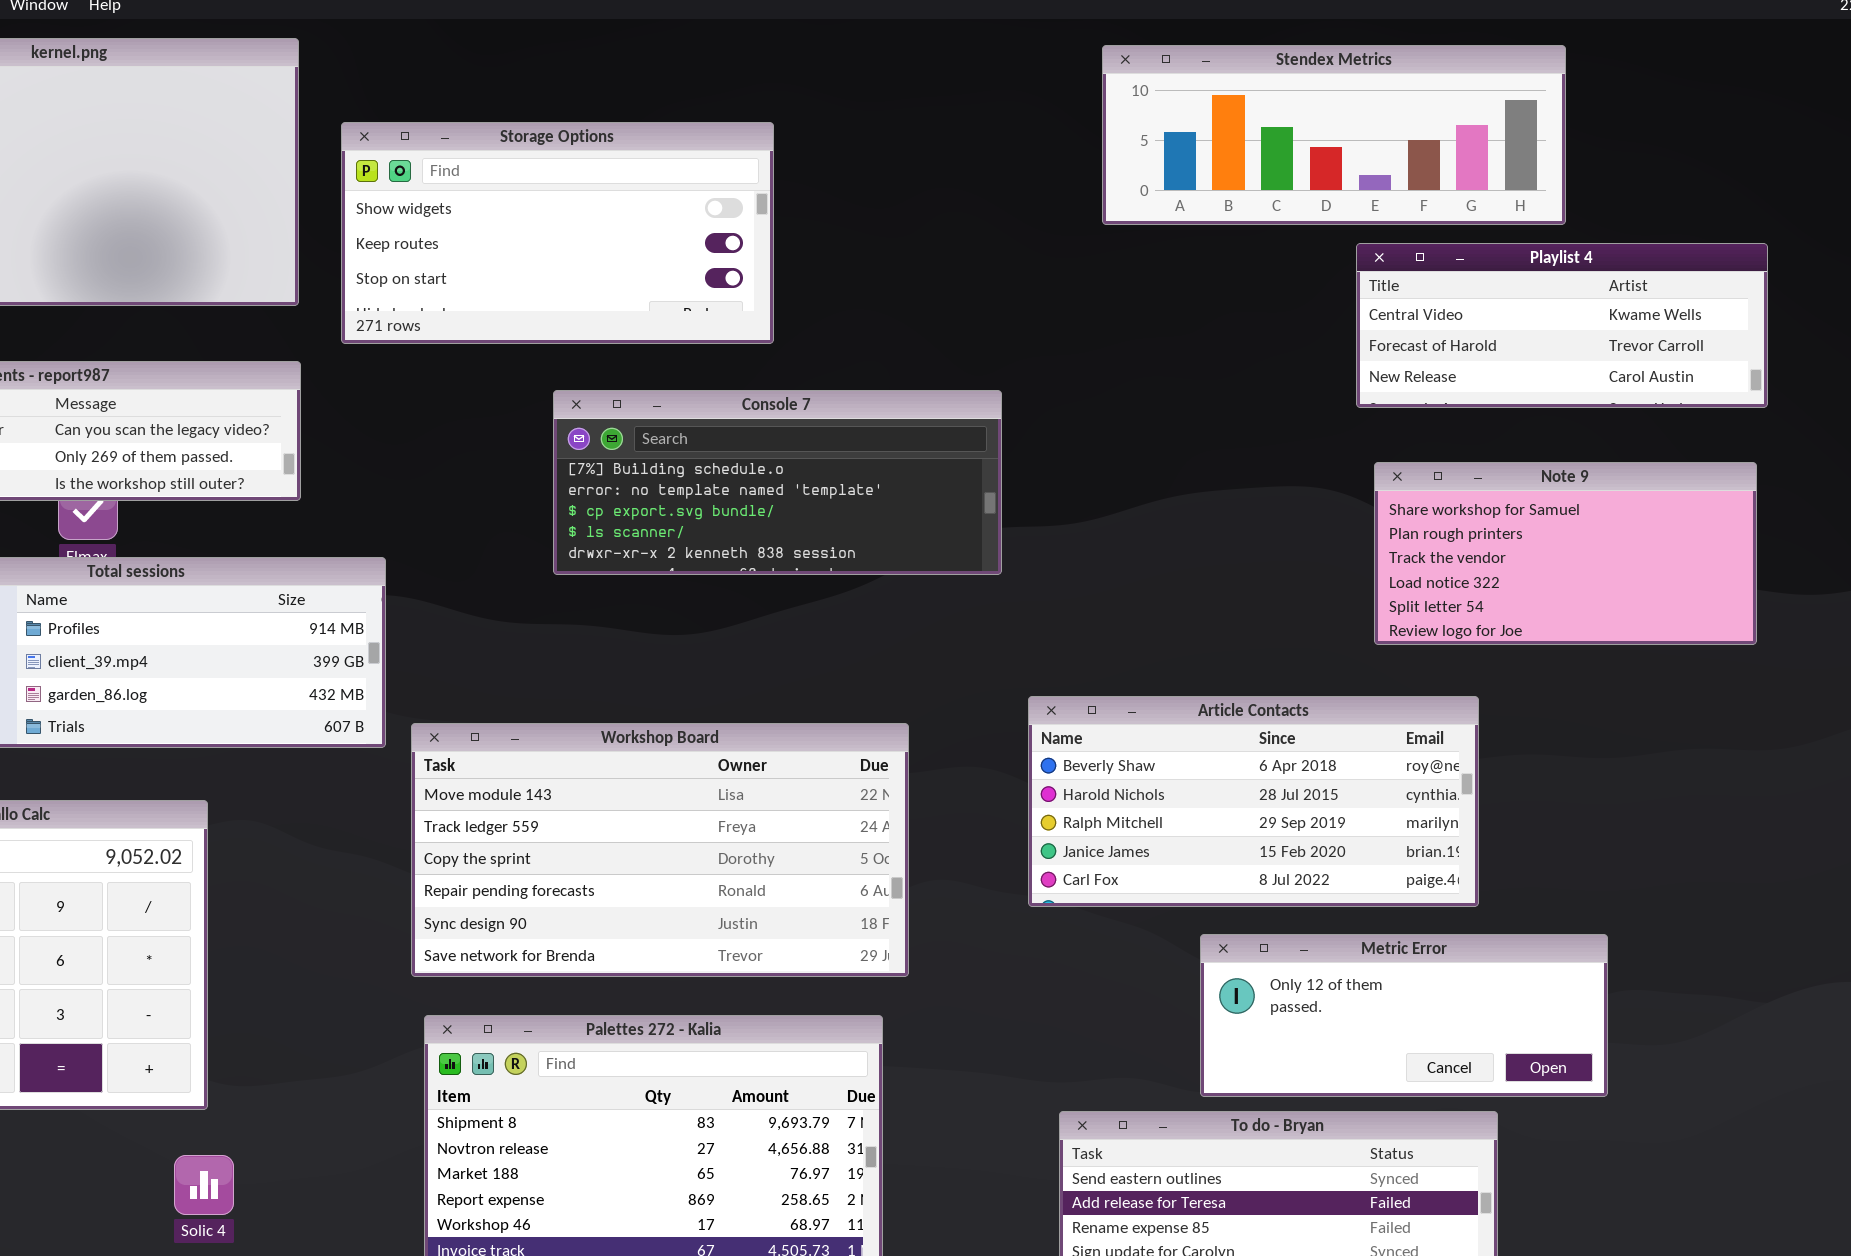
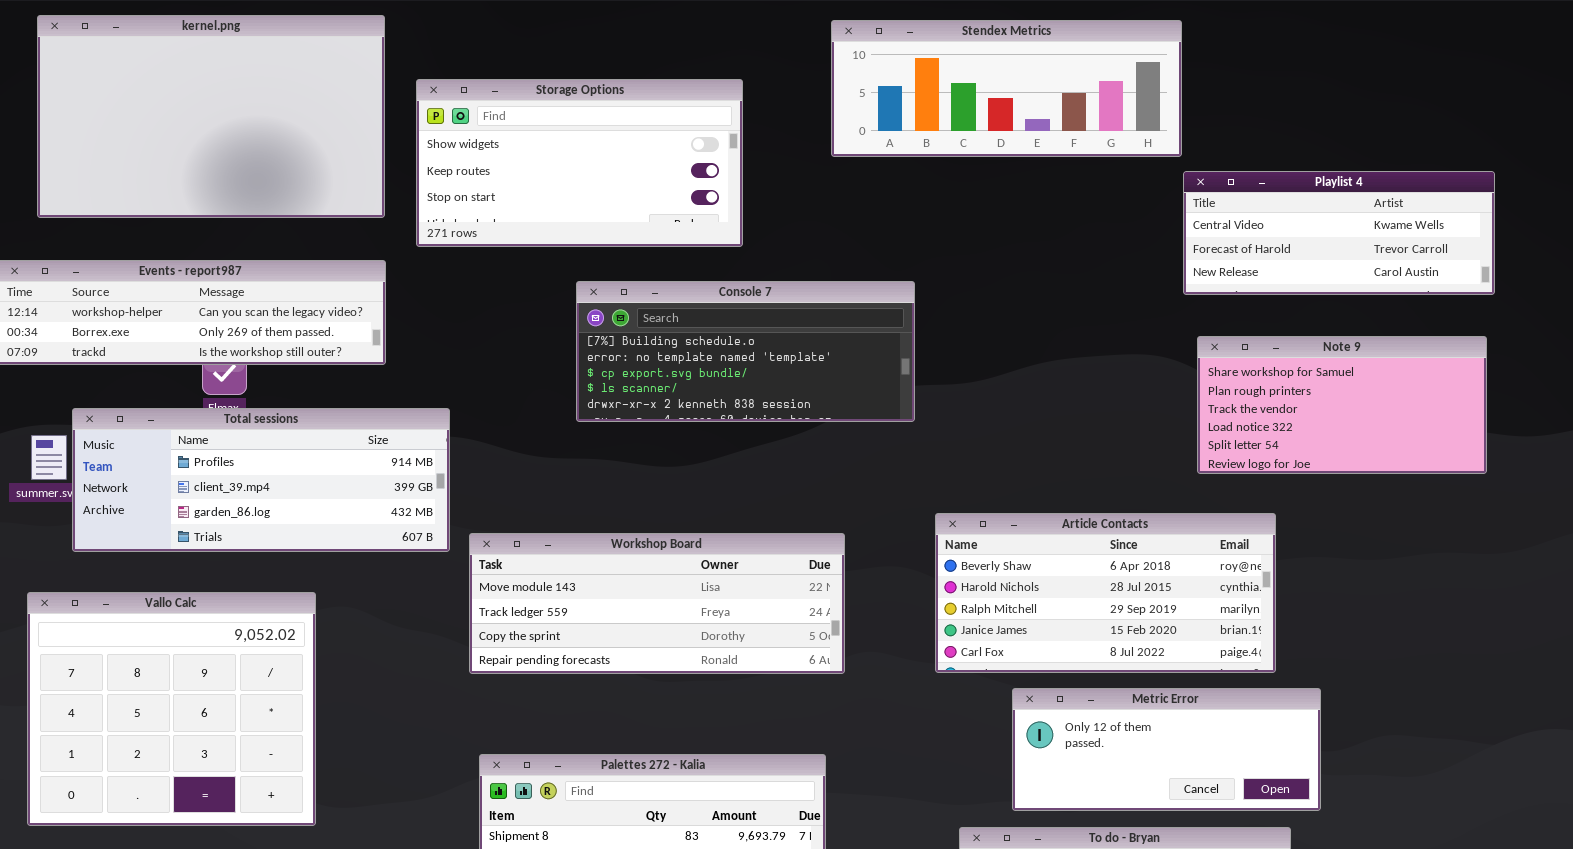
Stendex Metrics: [1102,45,1566,225] -> [831,20,1182,157], moved
Workshop Board: [411,723,909,977] -> [469,533,845,674], resized
Metric Error: [1200,934,1608,1097] -> [1012,688,1321,811], moved

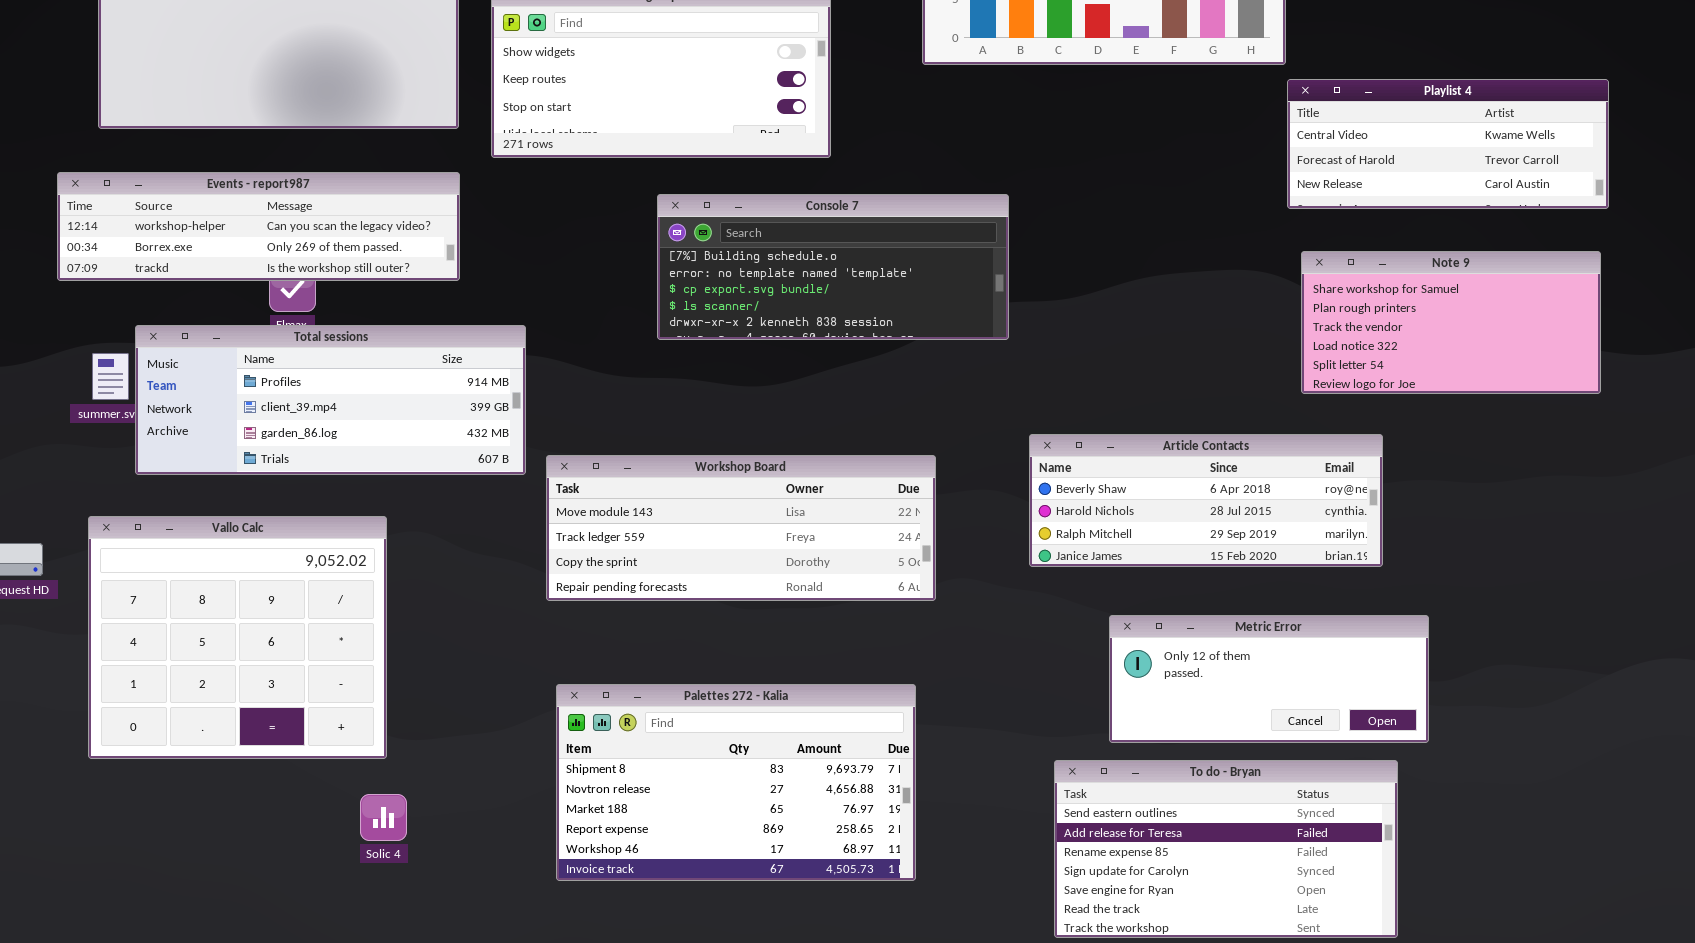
Article Contacts: [935,513,1276,673] -> [1029,434,1383,567], resized

